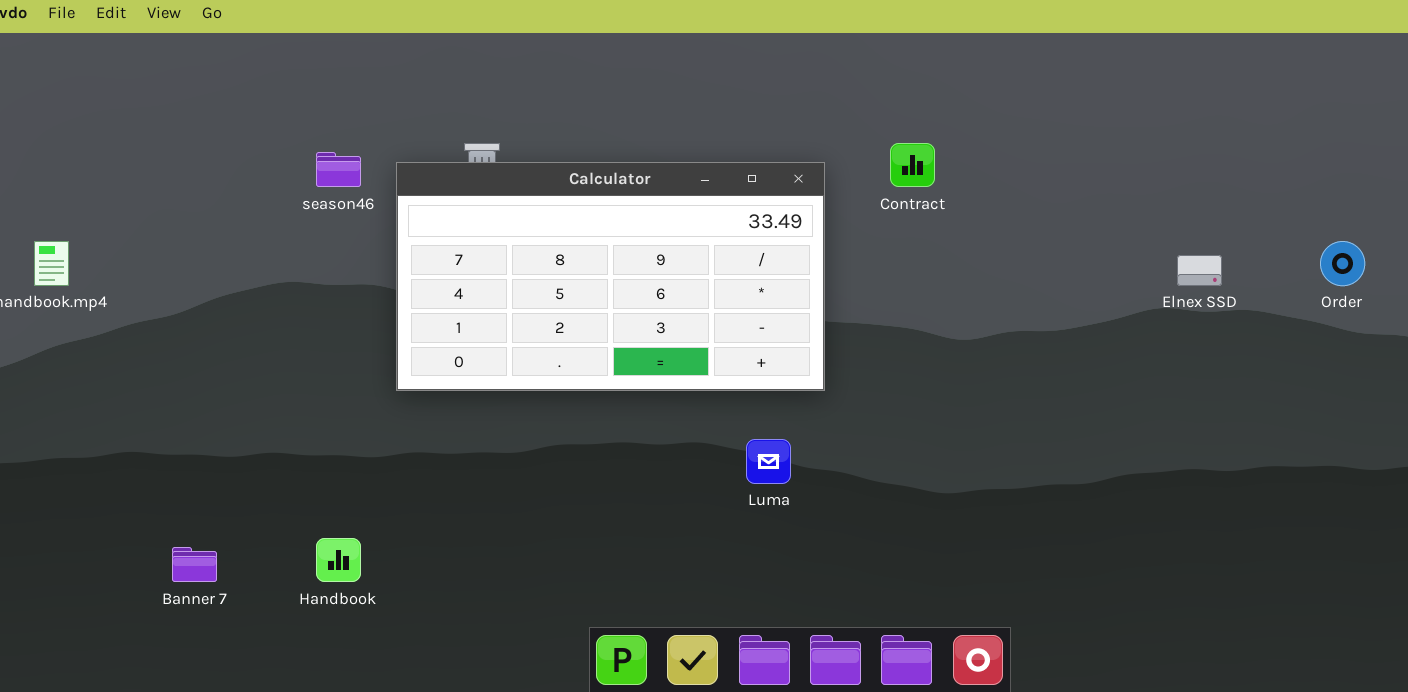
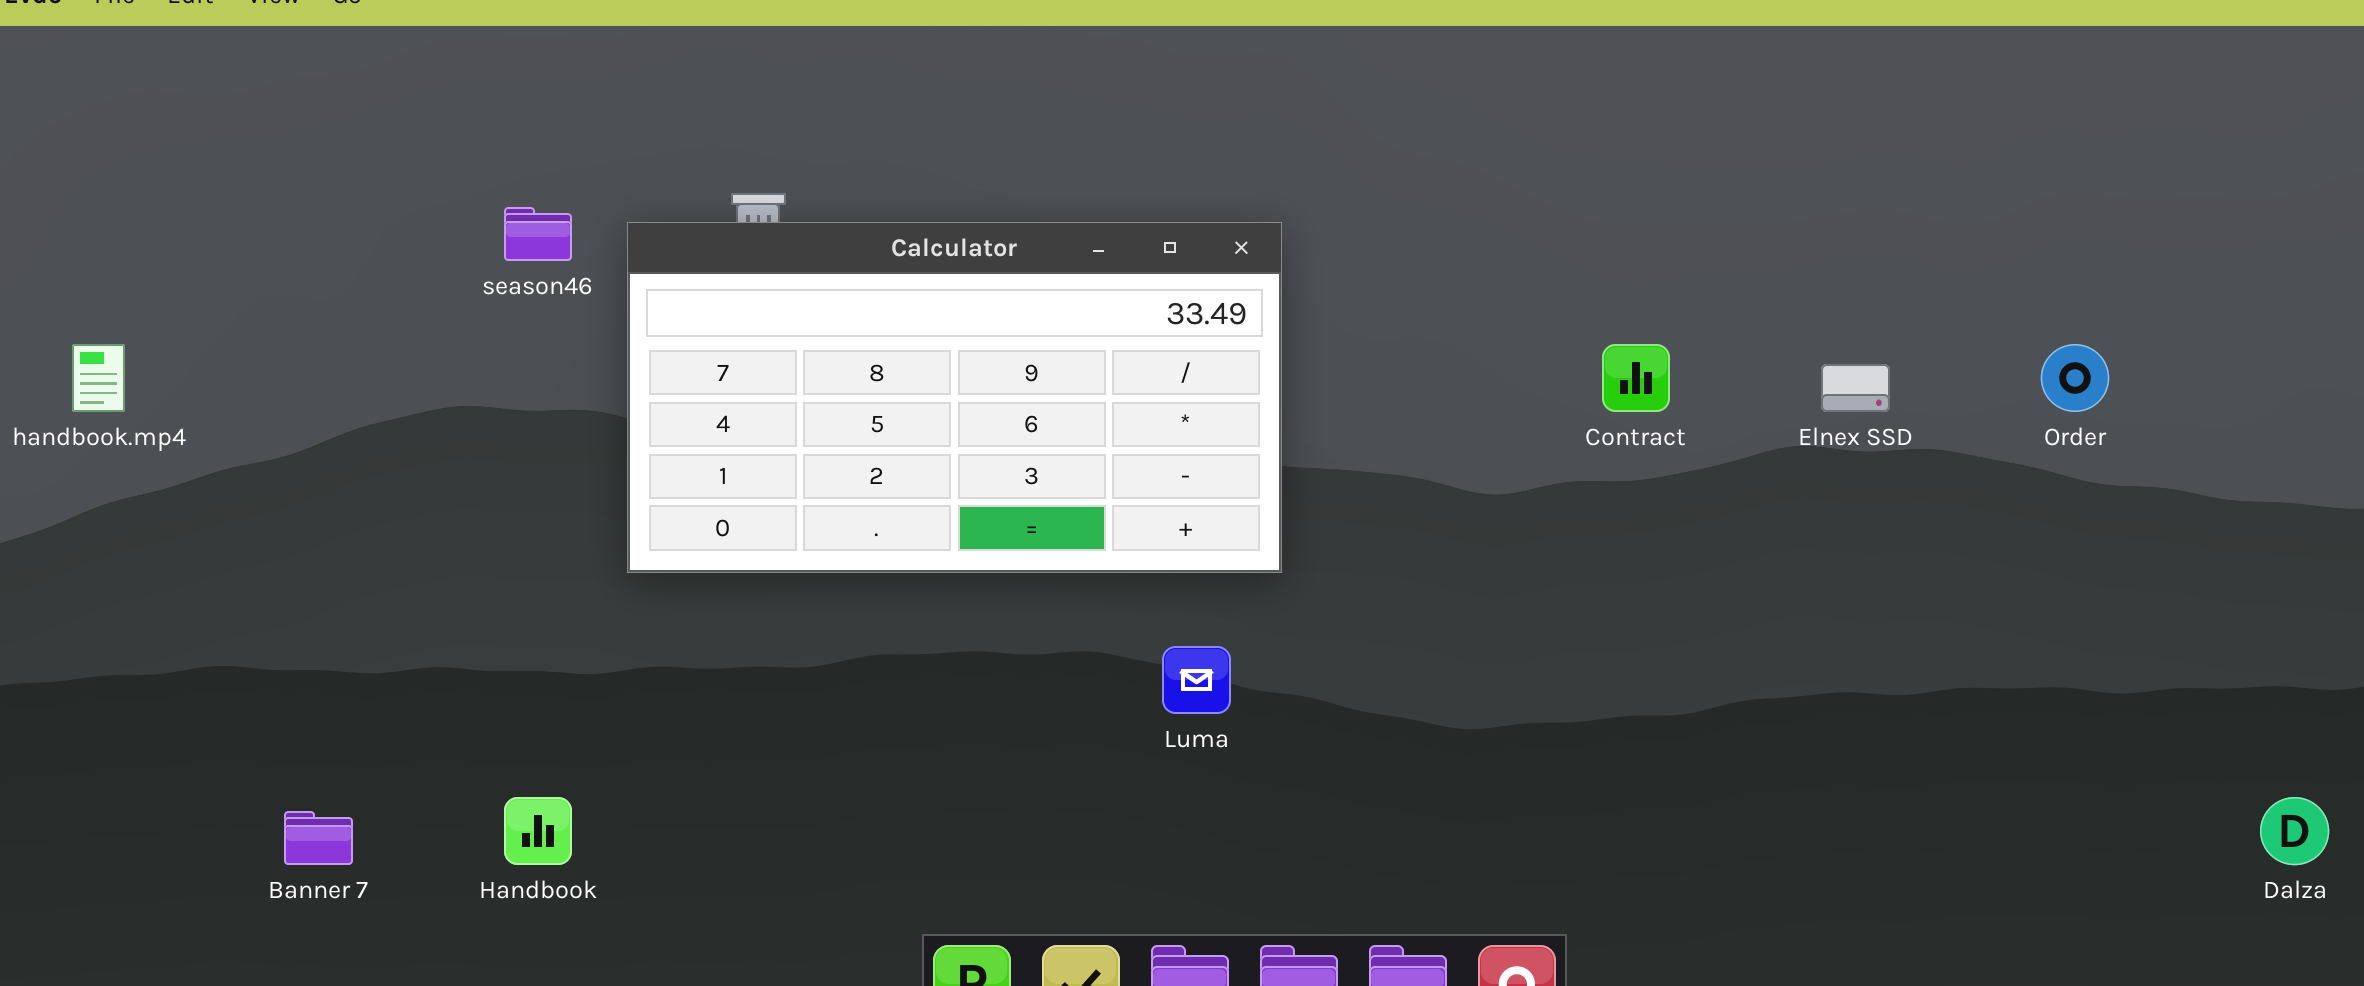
Contract: [890,143,935,187] -> [1602,344,1670,412], moved

